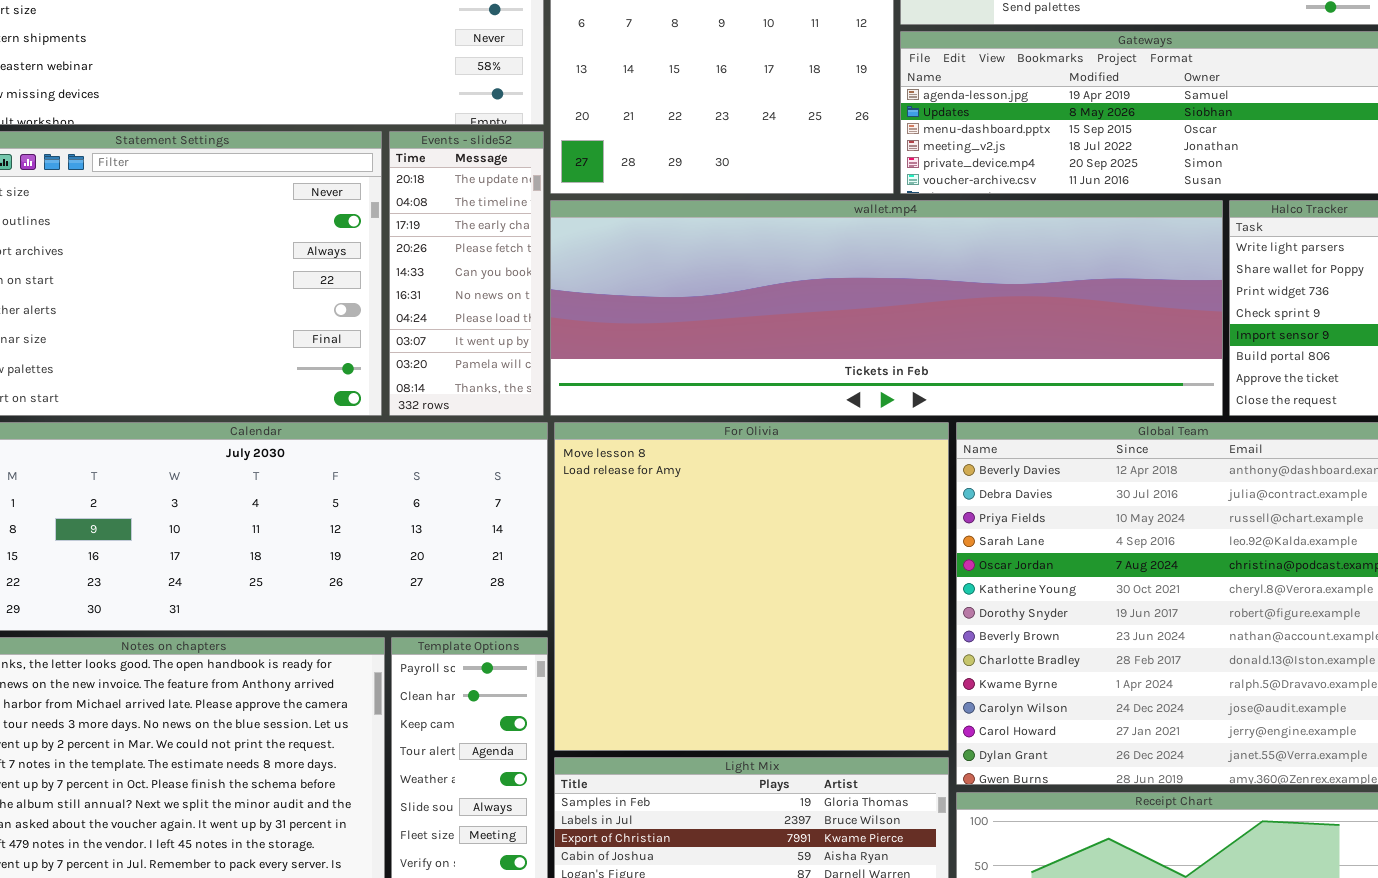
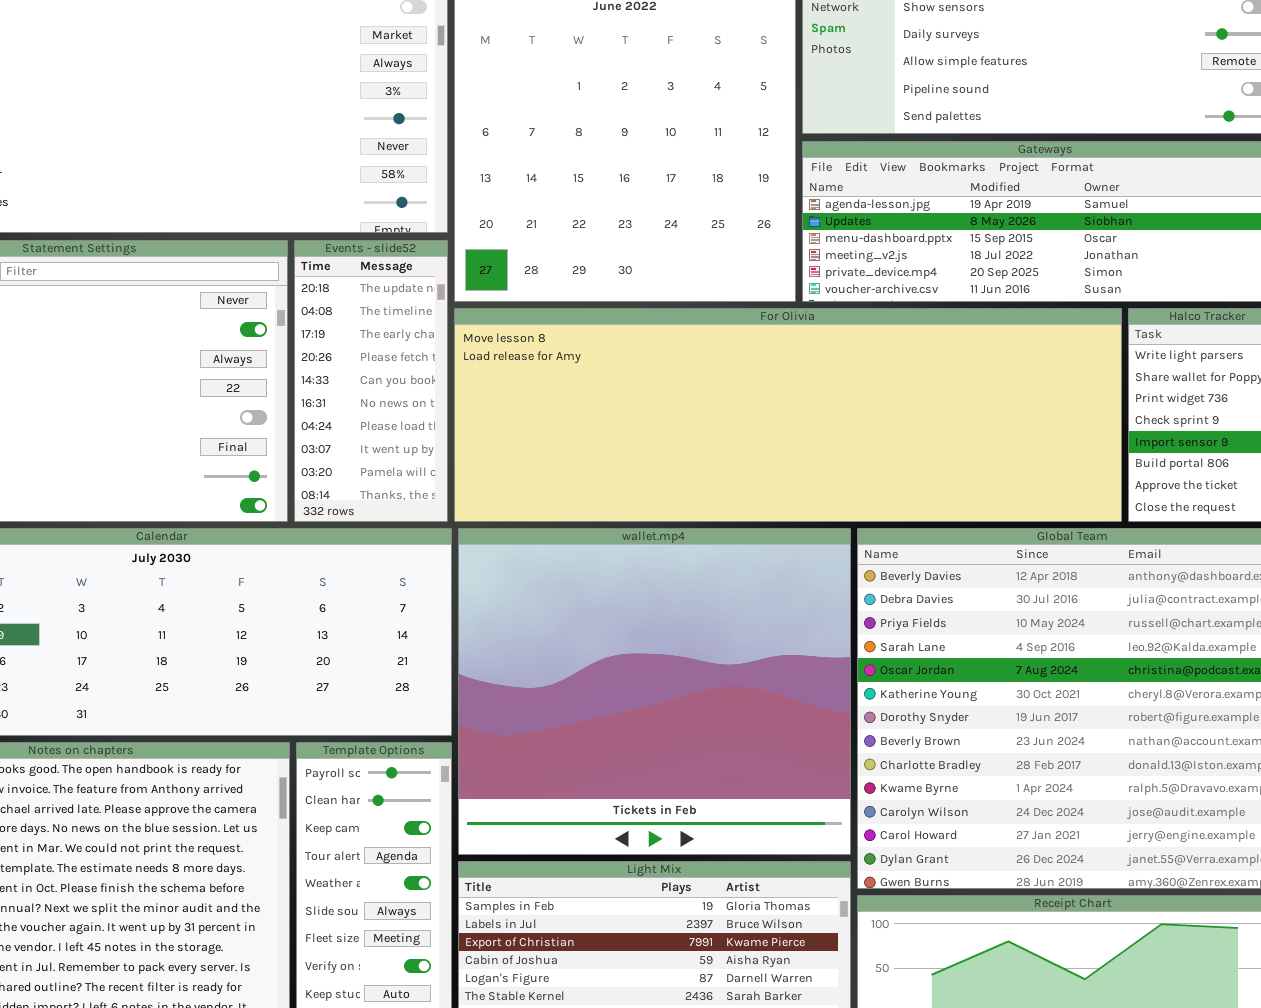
wallet.mp4: [550,200,1223,416] -> [458,528,851,855], moved, resized
For Olivia: [554,422,949,751] -> [454,308,1122,522], moved, resized

